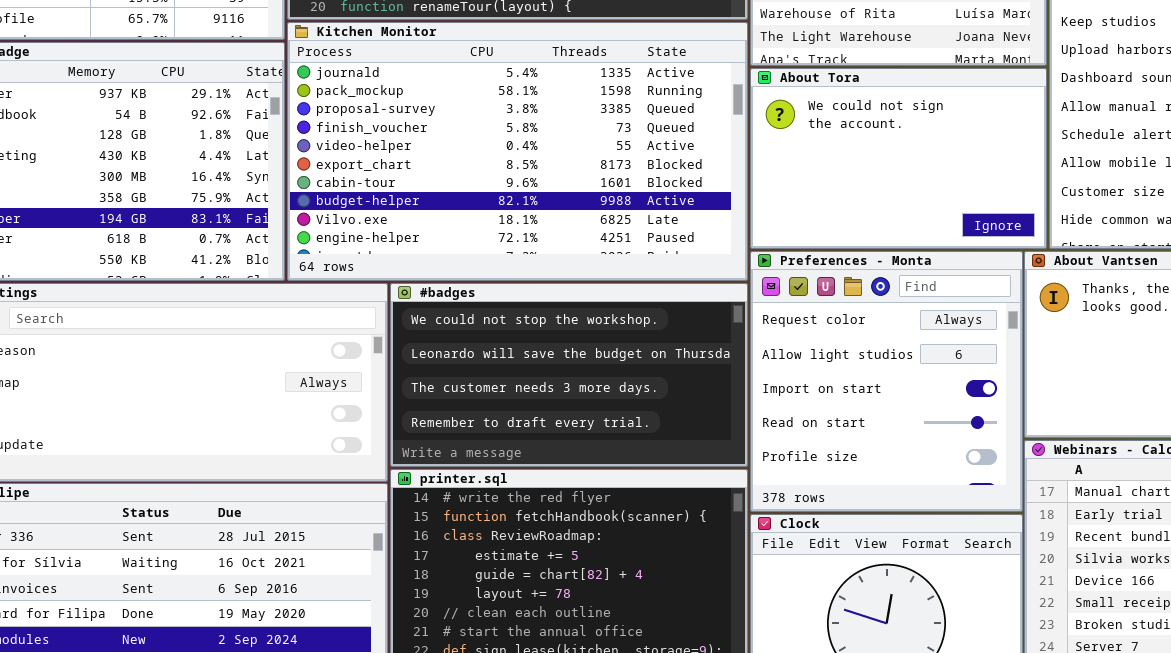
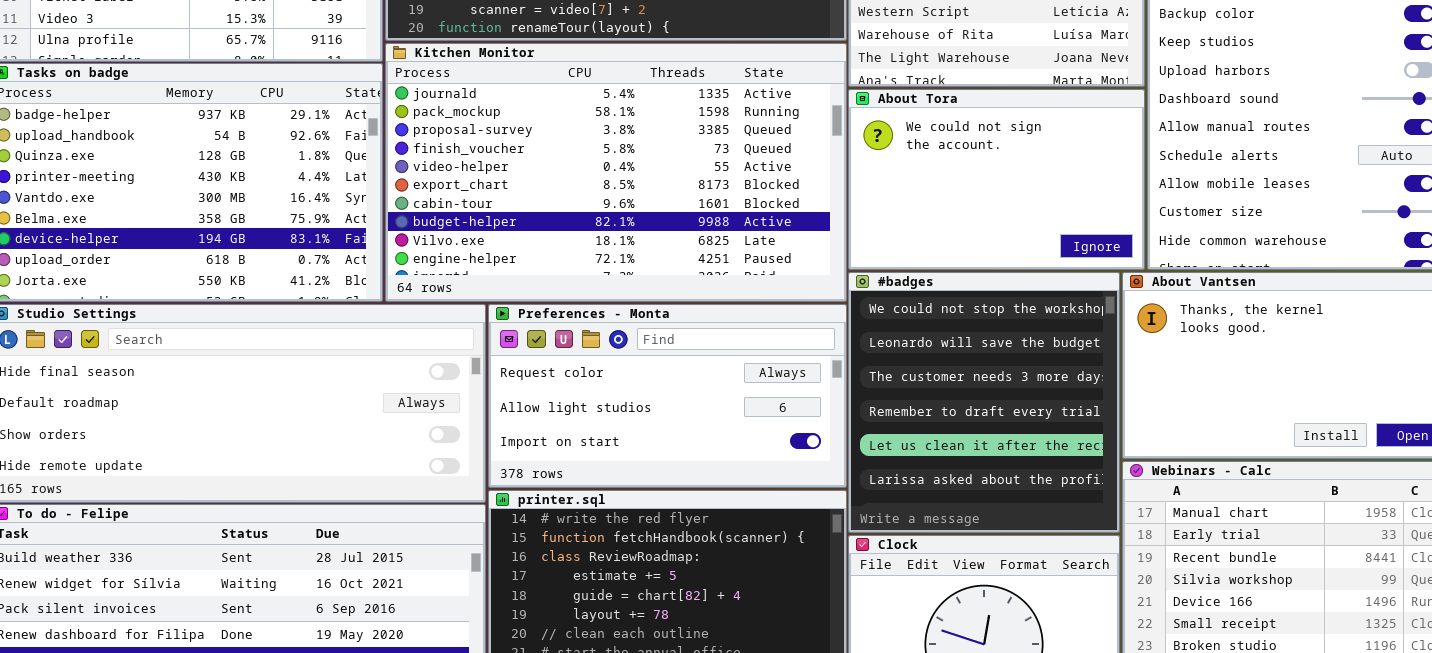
Preferences - Monta: [750,251,1023,512] -> [488,304,847,488], moved, resized
#badges: [390,283,748,467] -> [848,272,1120,533], moved, resized

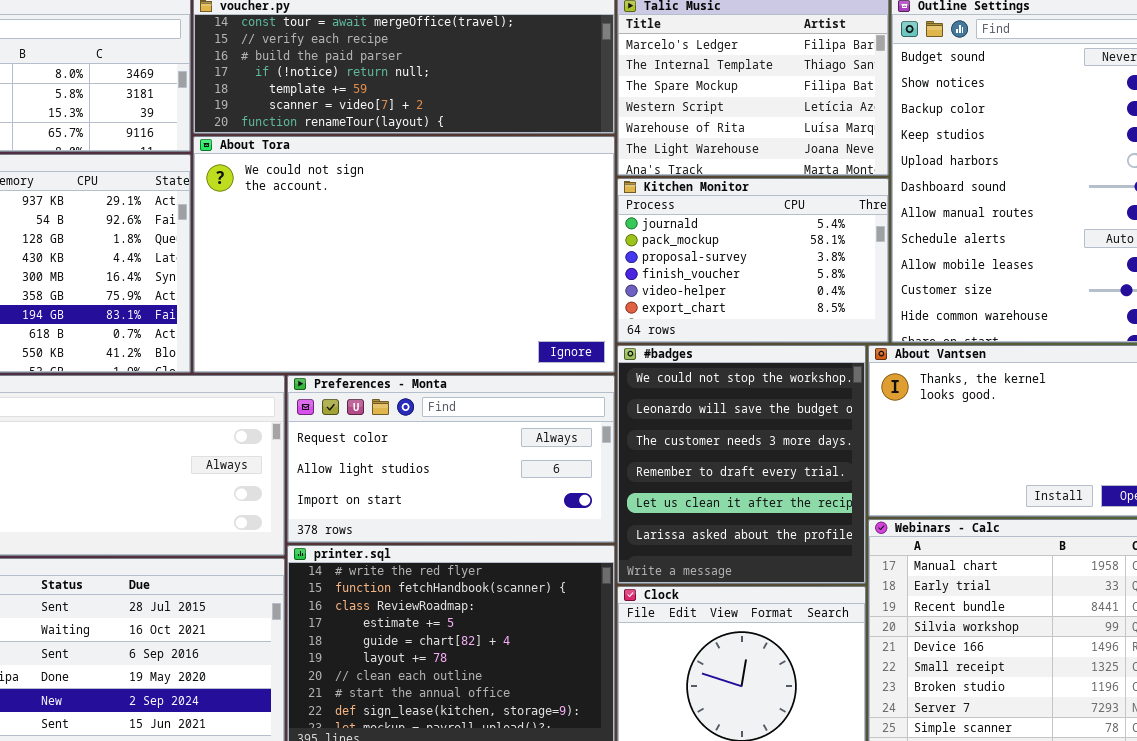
Kitchen Monitor: [385,43,847,302] -> [617,178,889,343], moved, resized
About Tora: [848,89,1145,270] -> [193,136,615,373], moved, resized

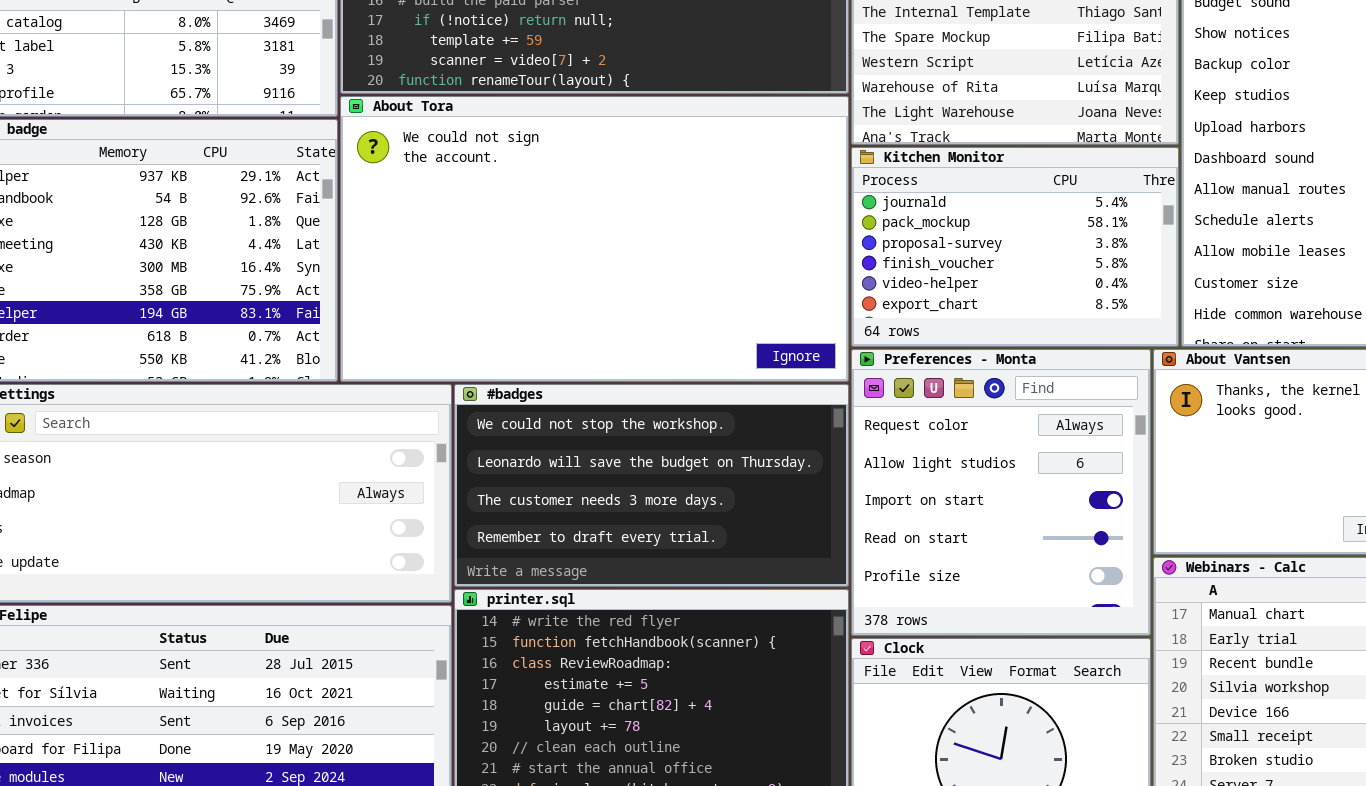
#badges: [617,345,866,584] -> [454,384,849,587], moved, resized
Preferences - Monta: [287,375,615,543] -> [851,349,1151,636], moved, resized

